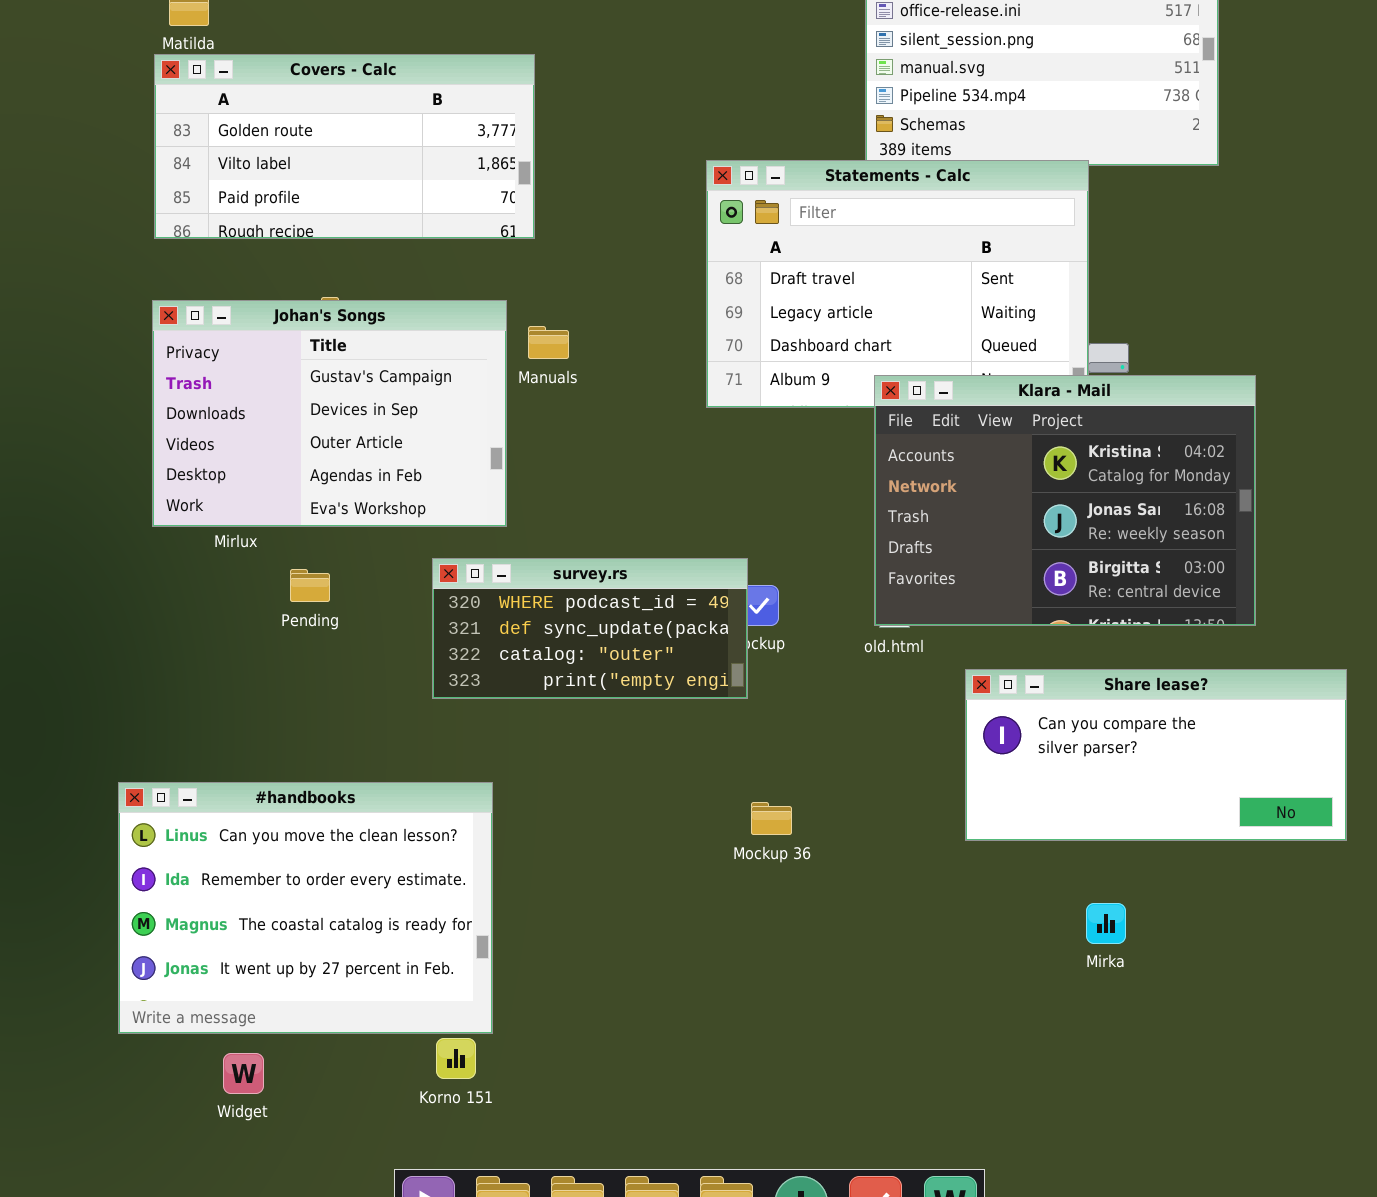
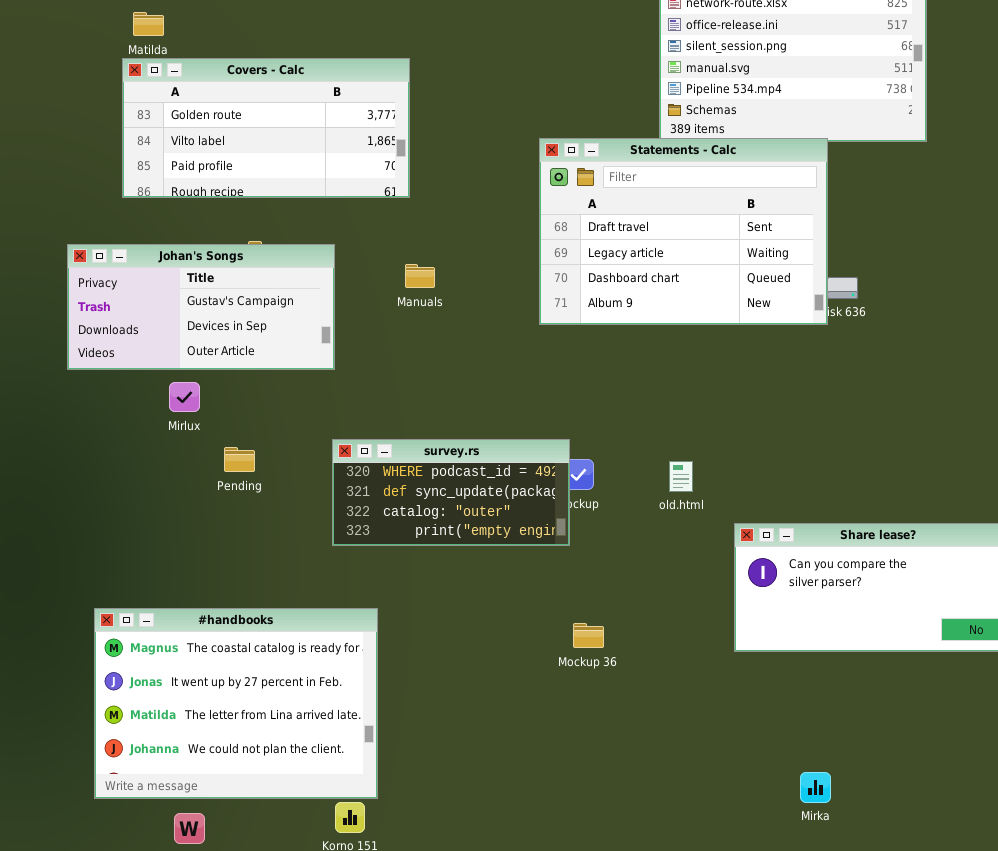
Johan's Songs: [152,300,507,527] -> [67,244,335,370], moved, resized
Klara - Mail: [874,375,1256,626] -> none, closed
#handbooks: [118,782,493,1034] -> [94,608,378,799], scrolled down 2 rows
Mirka: [1086,903,1126,944] -> [800,772,831,803], moved

